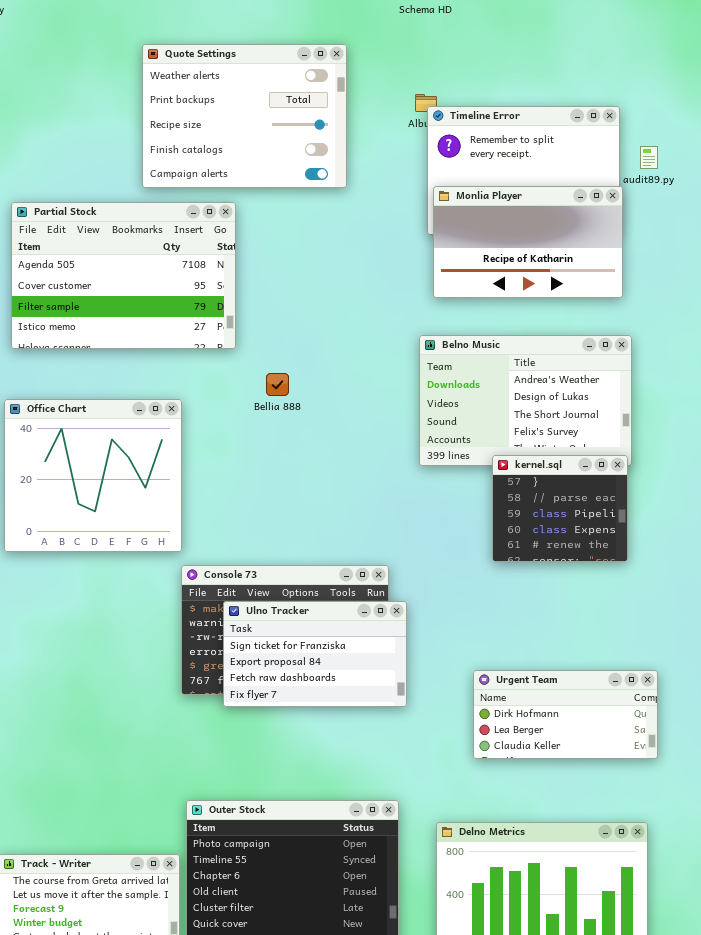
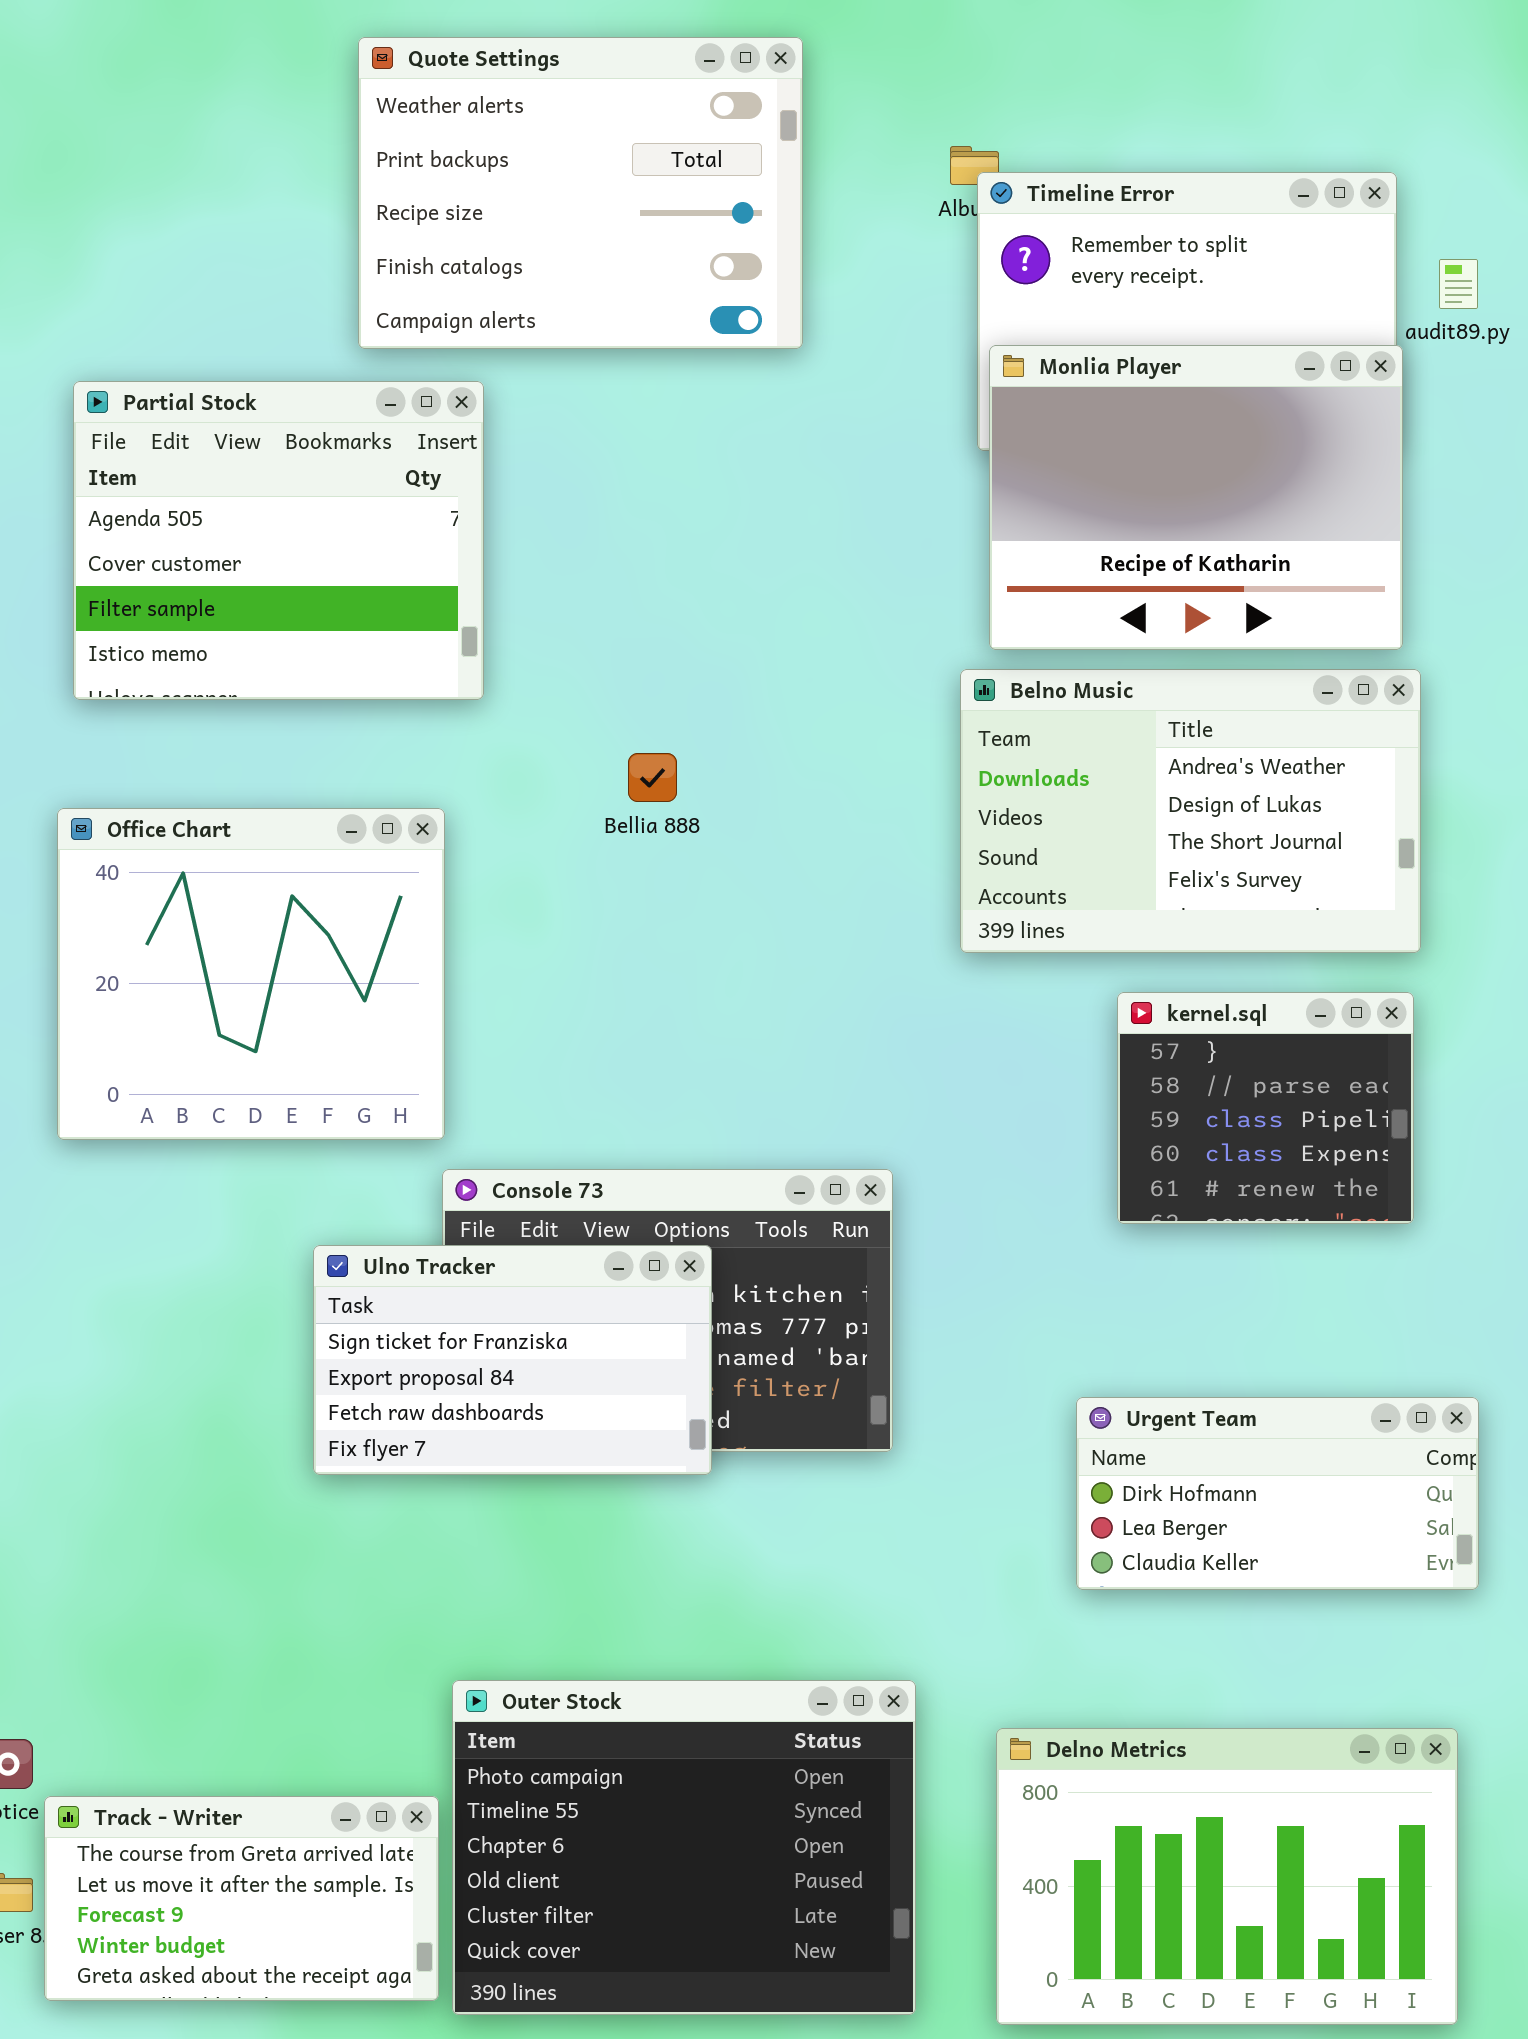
Monlia Player: [433,186,623,298] -> [989,345,1403,650], resized
Partial Stock: [11,202,236,349] -> [73,381,484,700], resized
kernel.sql: [492,455,628,562] -> [1117,992,1414,1224], moved
Ulno Tracker: [223,601,407,707] -> [313,1245,712,1475], moved

